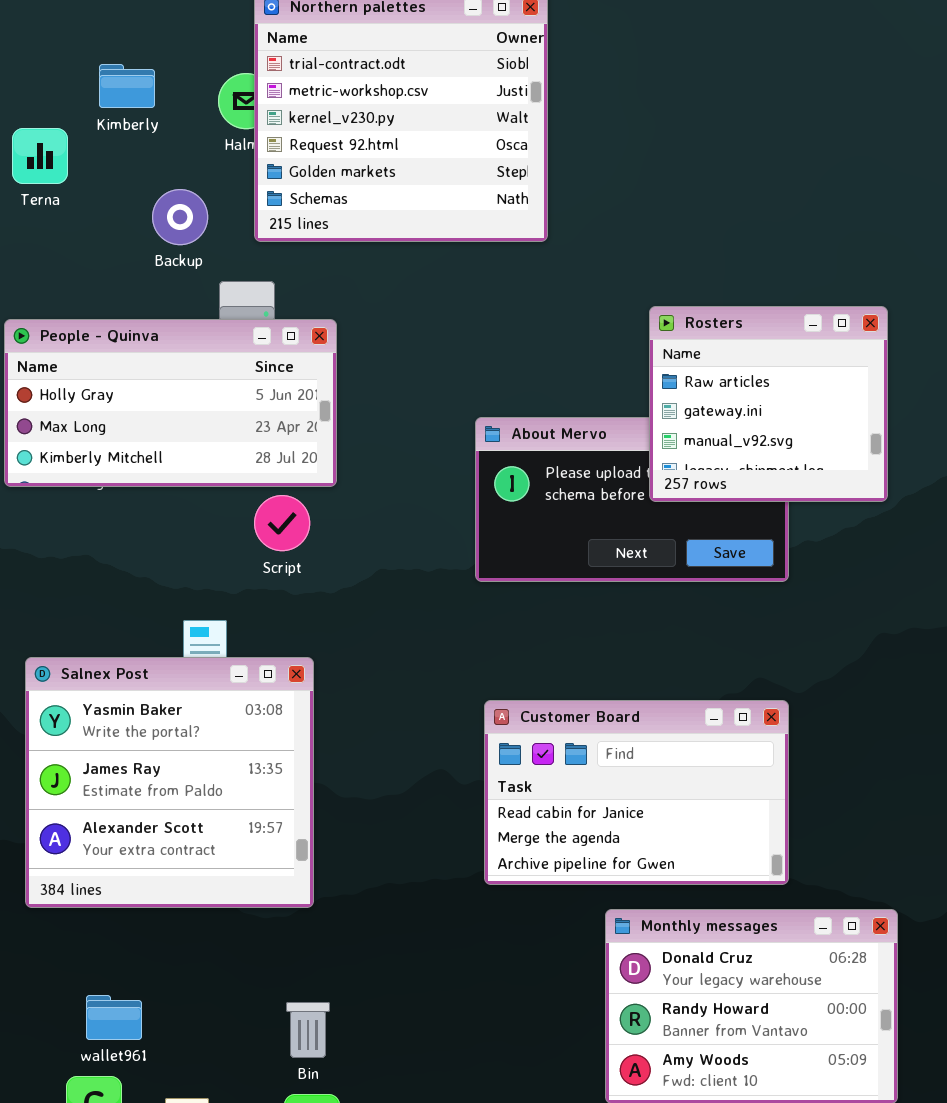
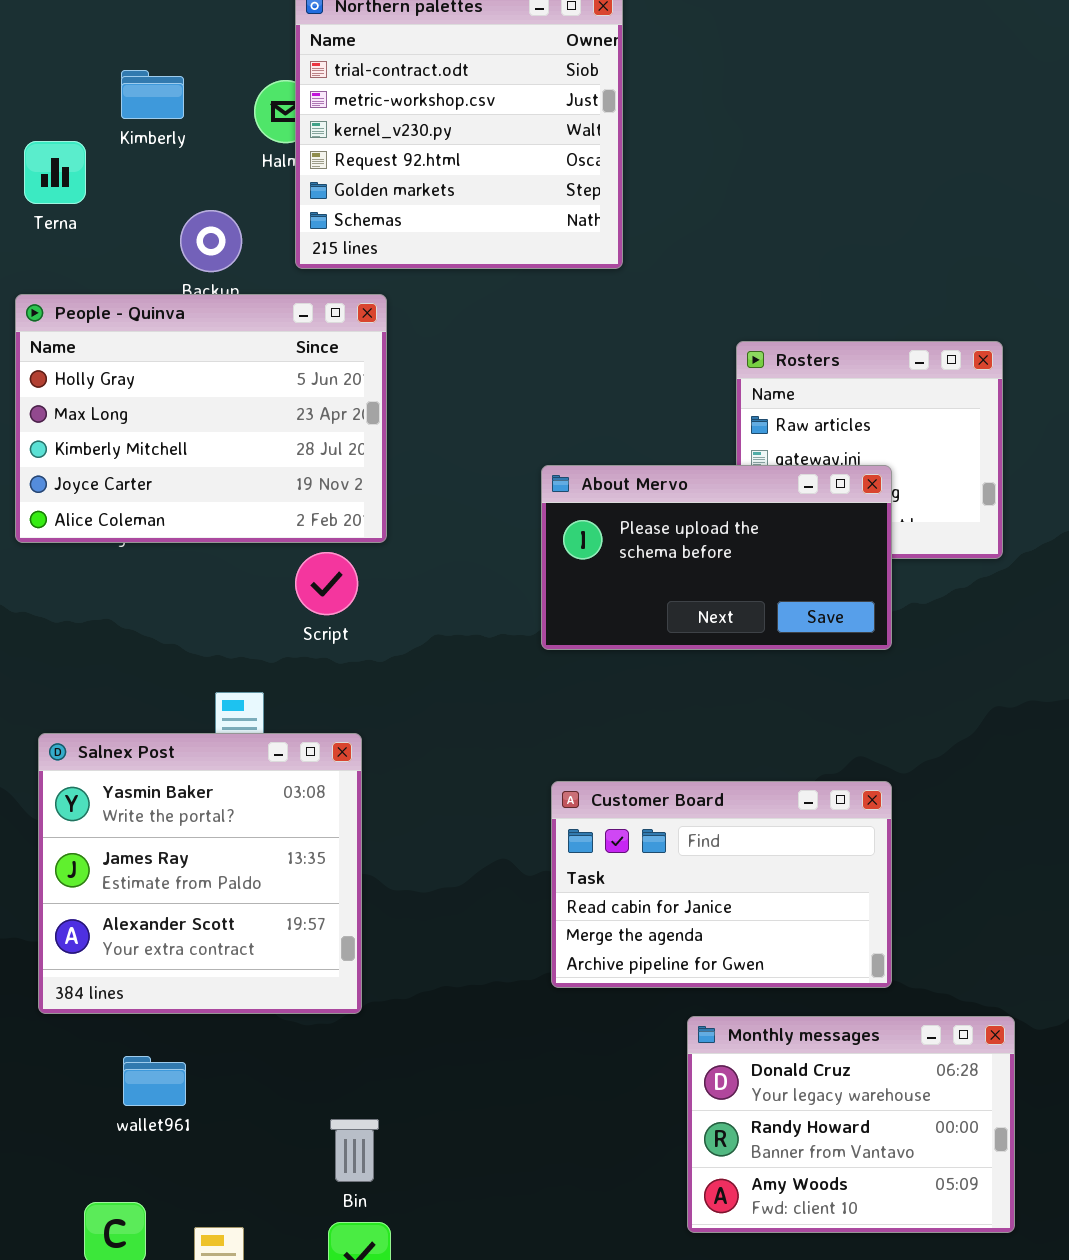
People - Quinva: [4,319,337,487] -> [15,294,387,543], resized
About Mervo: [475,417,789,582] -> [541,465,892,650], raised
wallet961: [86,995,142,1040] -> [123,1056,186,1106], moved

